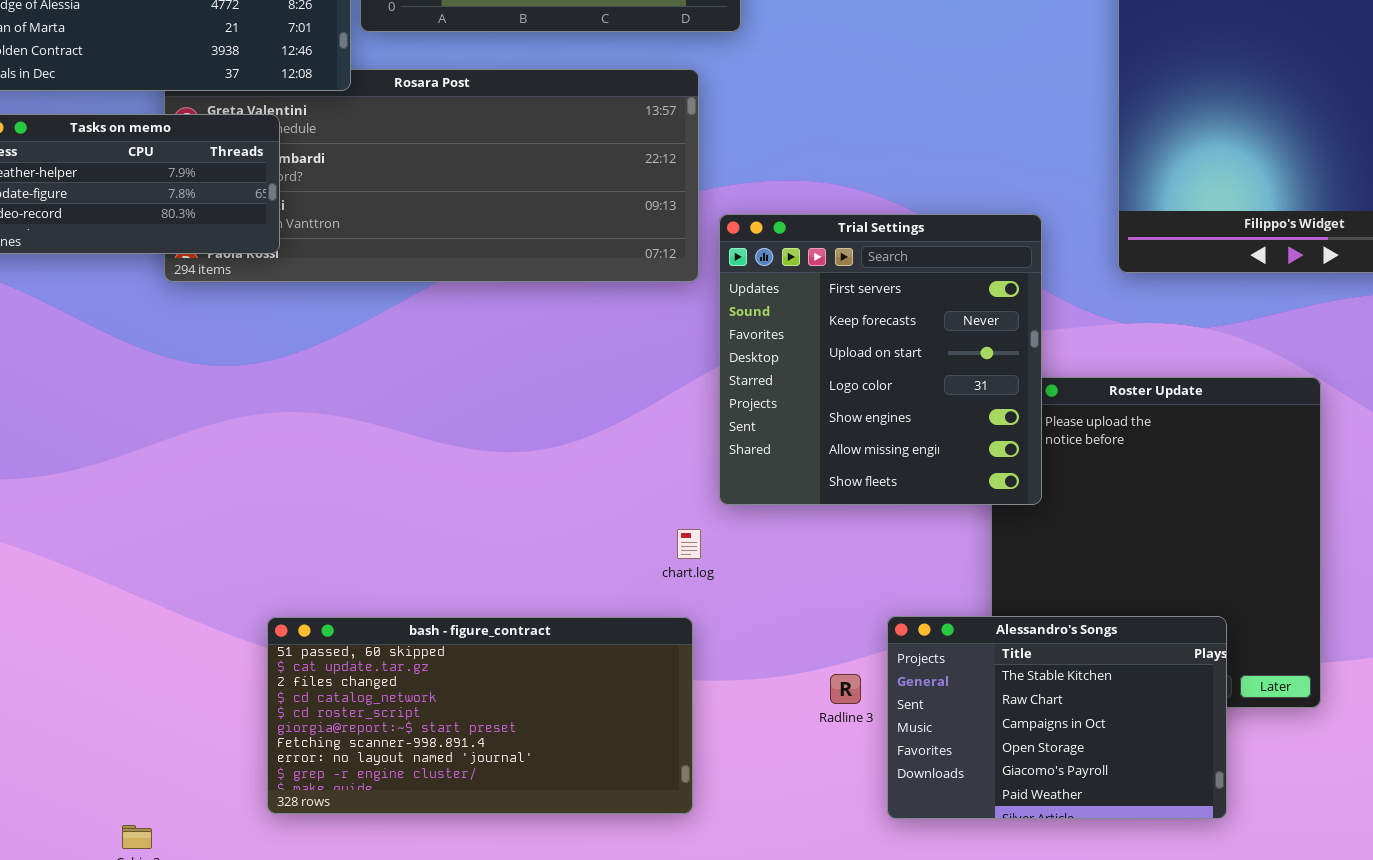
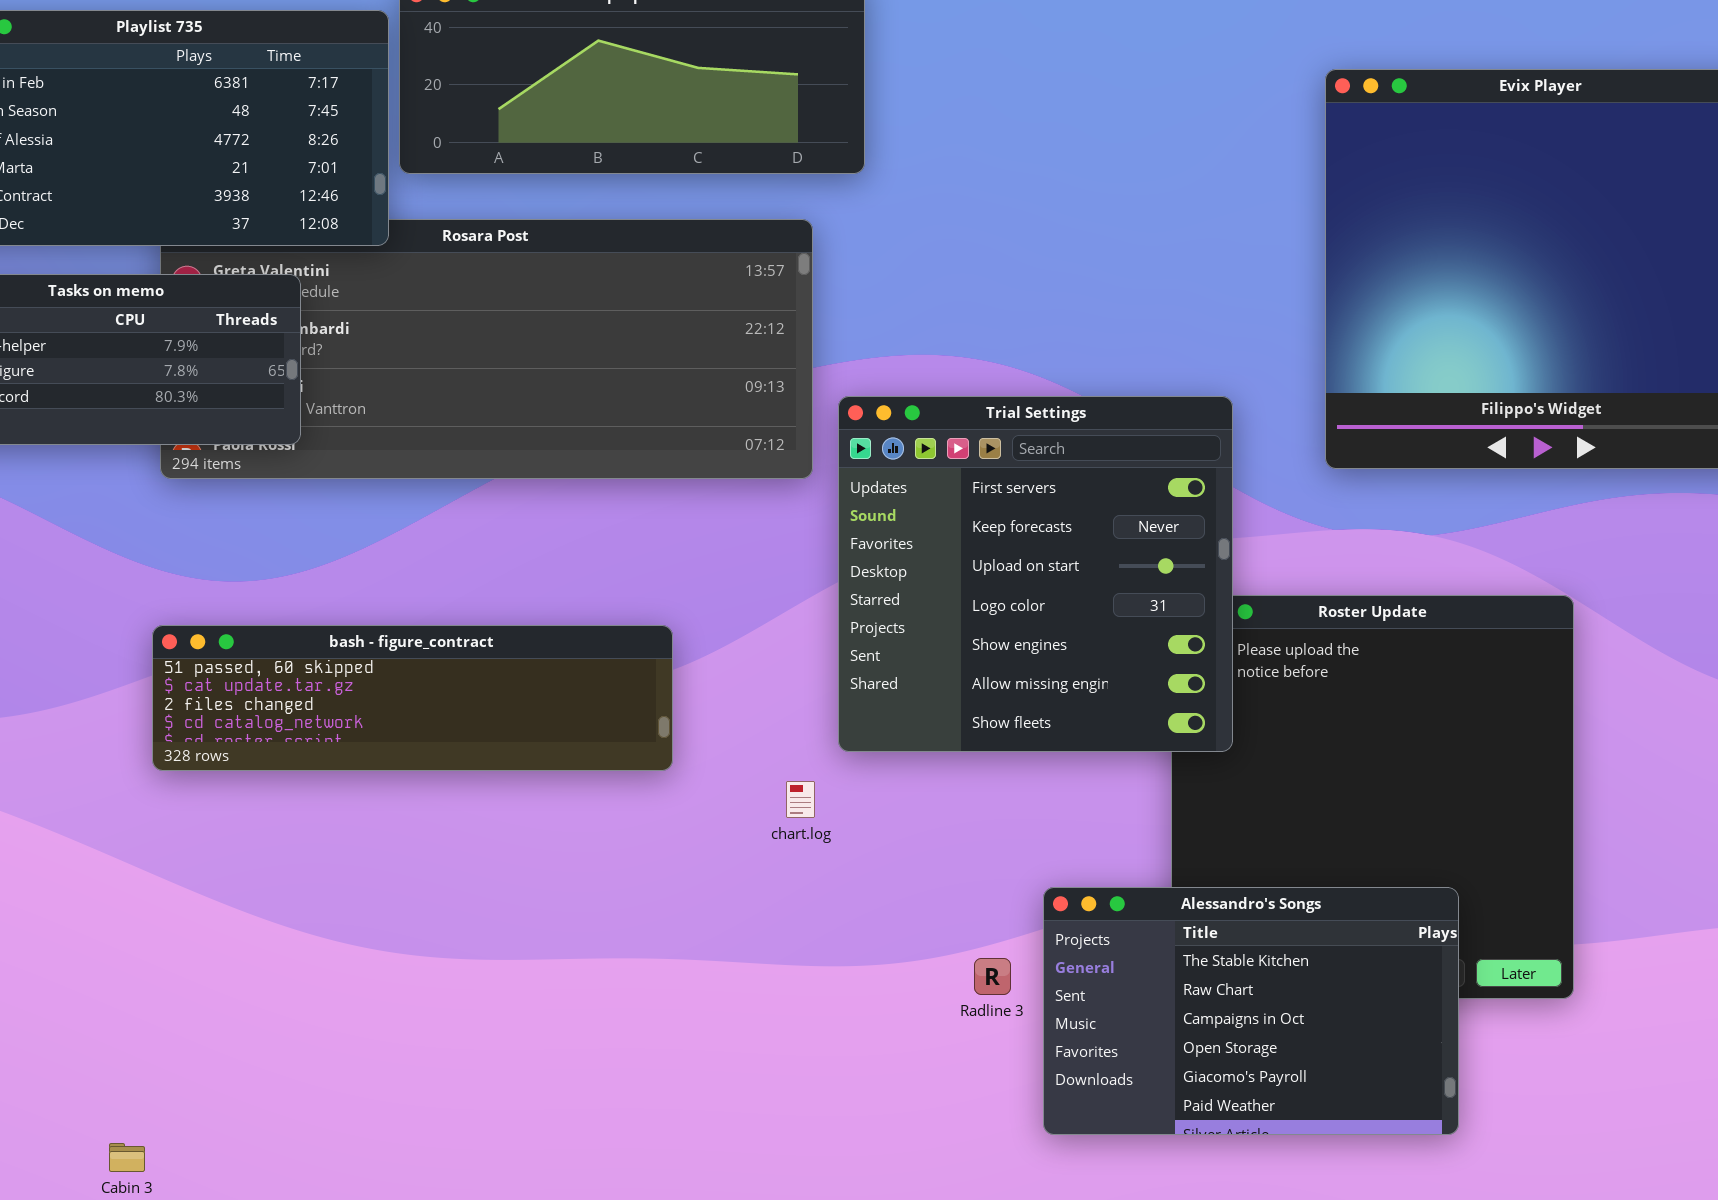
bash - figure_contract: [267,617,693,814] -> [152,625,673,771], moved, resized

